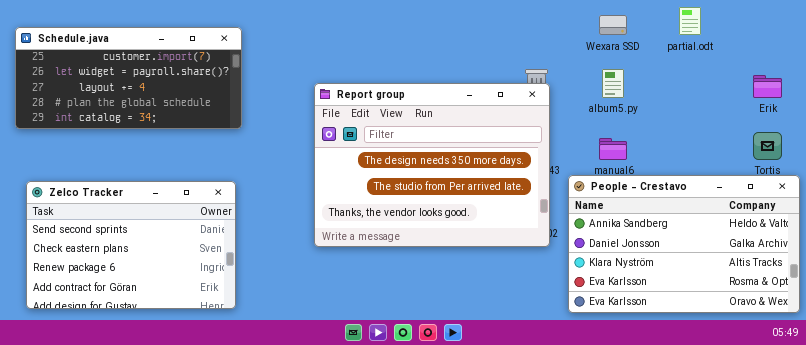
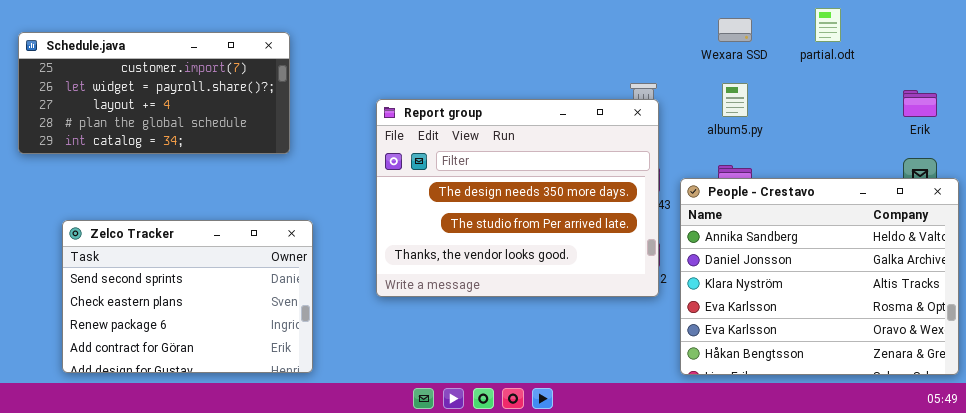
People - Crestavo: [568,175,800,313] -> [680,178,959,375], resized
Zelco Tracker: [26,181,236,309] -> [62,220,313,373], moved

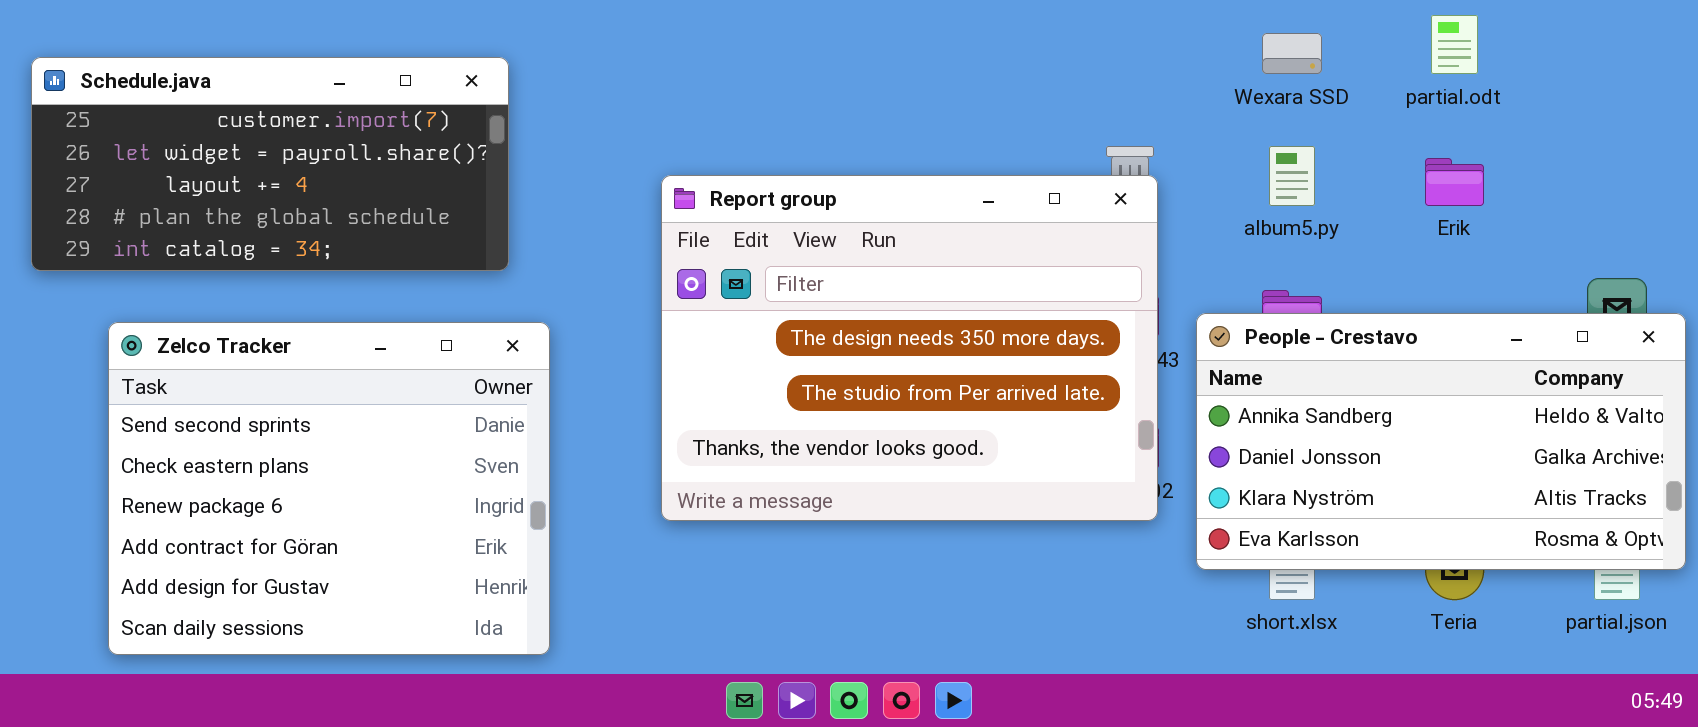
Erik: [903,90,937,117] -> [1425,158,1484,206], moved
People - Crestavo: [680,178,959,375] -> [1196,313,1686,570], resized
Zelco Tracker: [62,220,313,373] -> [108,322,550,655], resized

